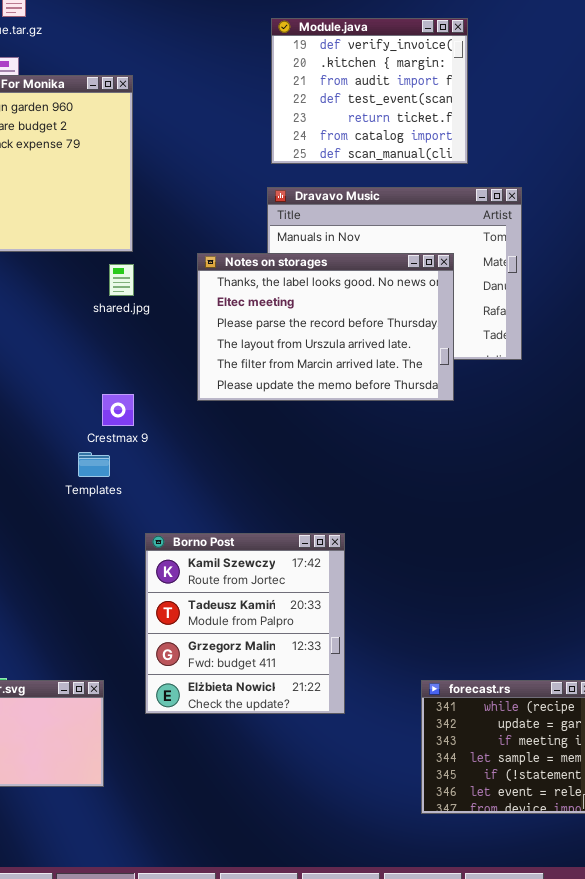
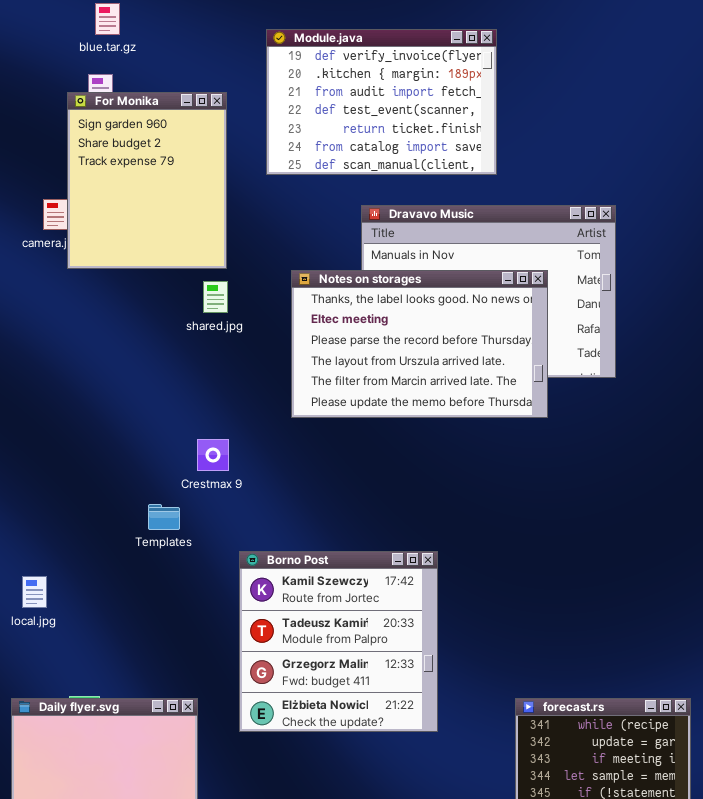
Module.java: [271,18,468,164] -> [266,29,497,175], moved, resized
Crestmax 9: [102,394,134,426] -> [197,439,229,471], moved
Templates: [78,452,110,477] -> [148,504,180,530], moved

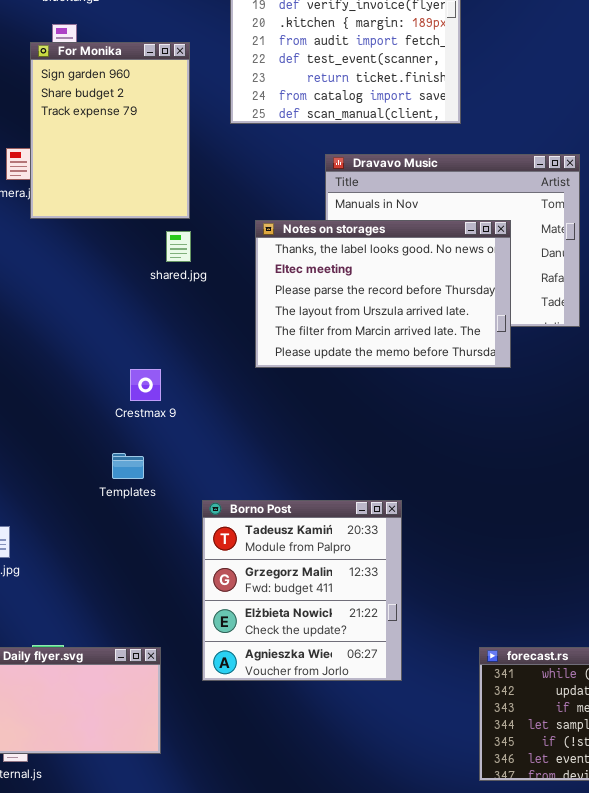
Crestmax 9: [197,439,229,471] -> [130,369,161,401], moved
Borno Post: [239,551,438,732] -> [202,500,402,681], scrolled down 1 row

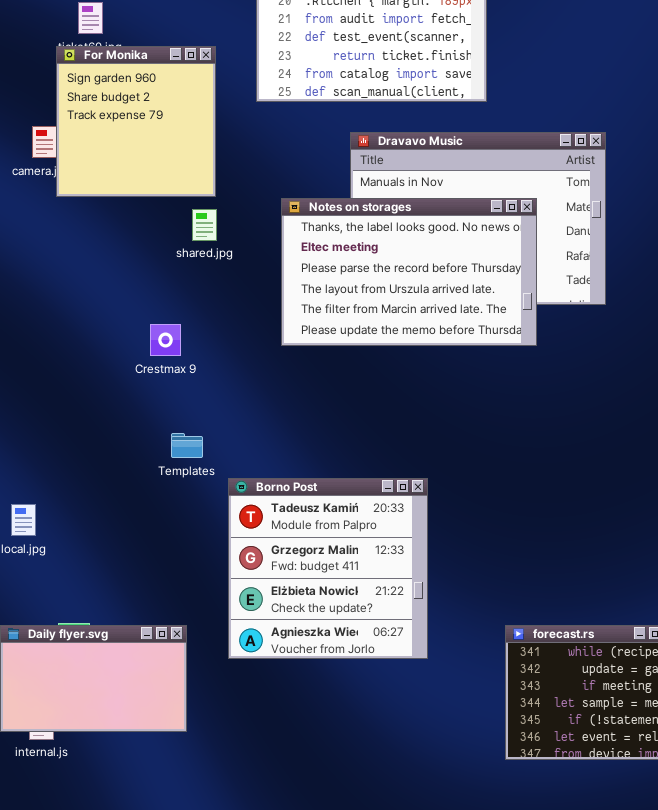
For Monika: [30,42,190,219] -> [56,46,216,197], resized
Crestmax 9: [130,369,161,401] -> [150,324,181,356], moved
Templates: [112,453,144,479] -> [171,433,203,458], moved

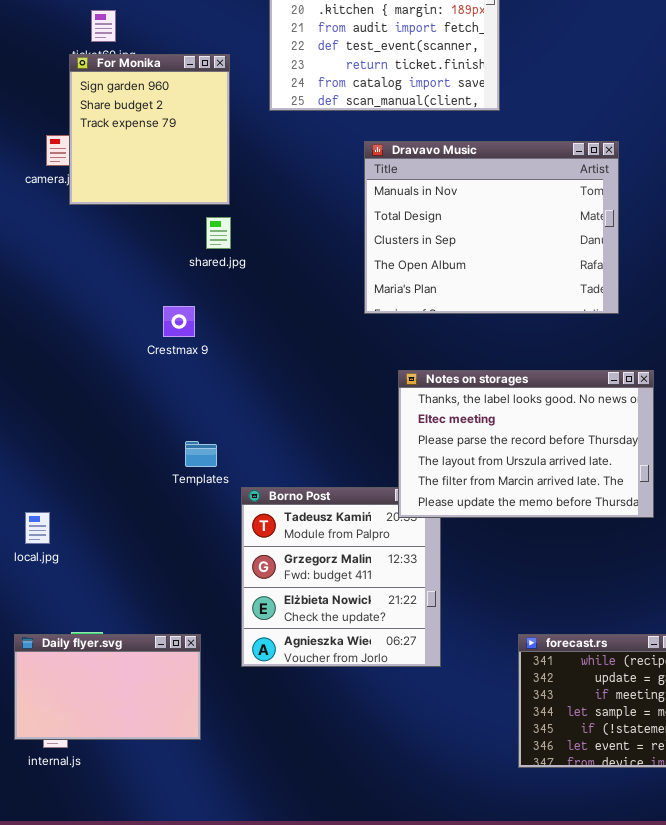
Notes on storages: [281,198,537,346] -> [398,370,654,518], moved
Crestmax 9: [150,324,181,356] -> [163,306,195,337], moved

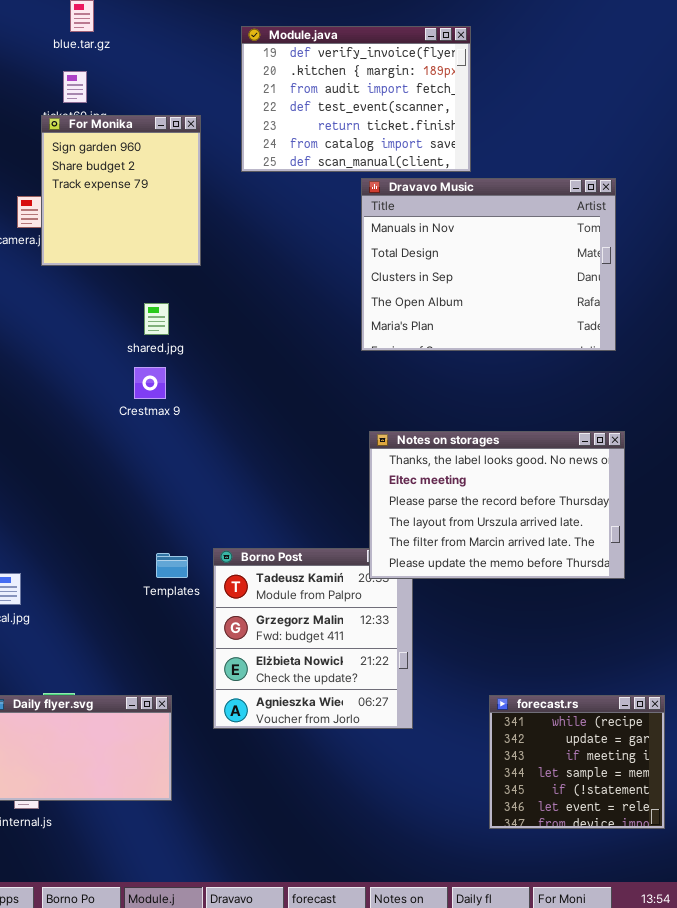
Dravavo Music: [364,141,619,314] -> [361,178,616,351], moved
shared.jpg: [206,217,231,249] -> [144,303,169,335], moved
Templates: [185,441,217,467] -> [156,553,188,578], moved

